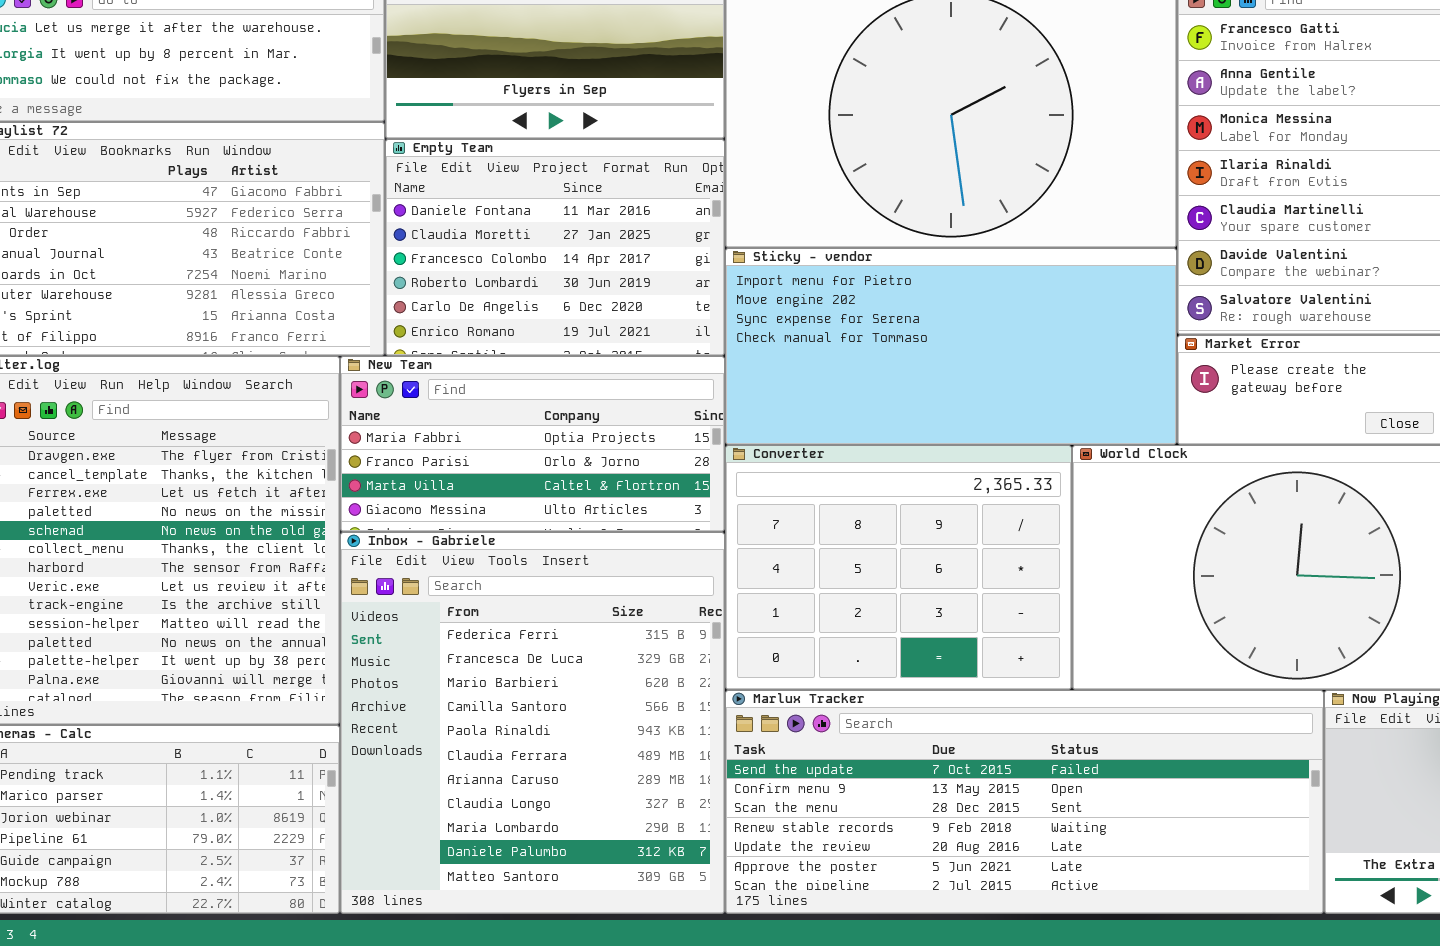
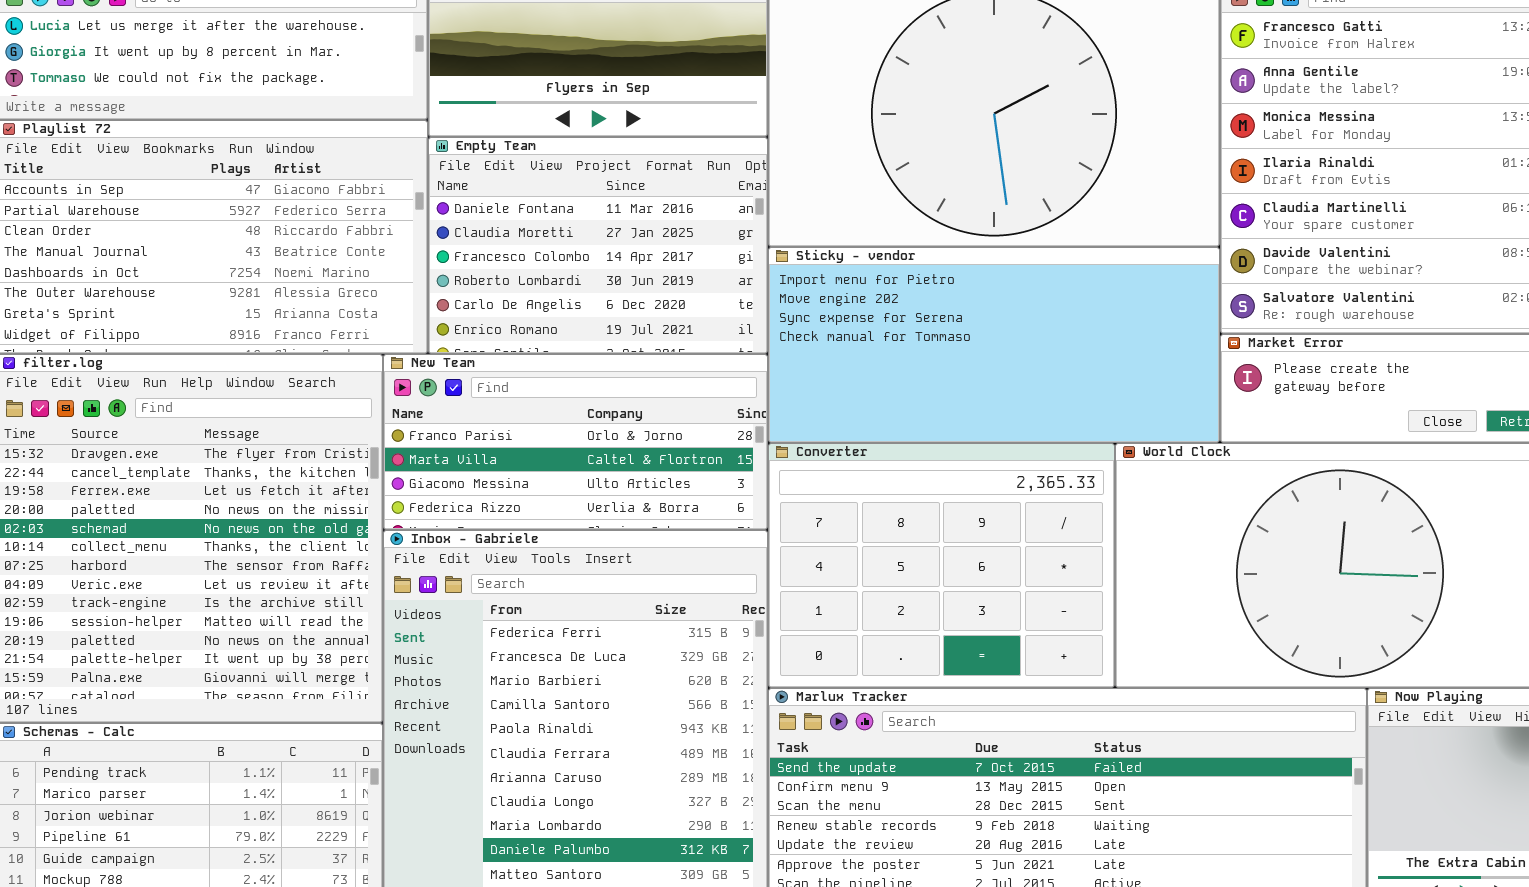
New Team: [340,356,725,532] -> [383,354,768,530], scrolled down 1 row

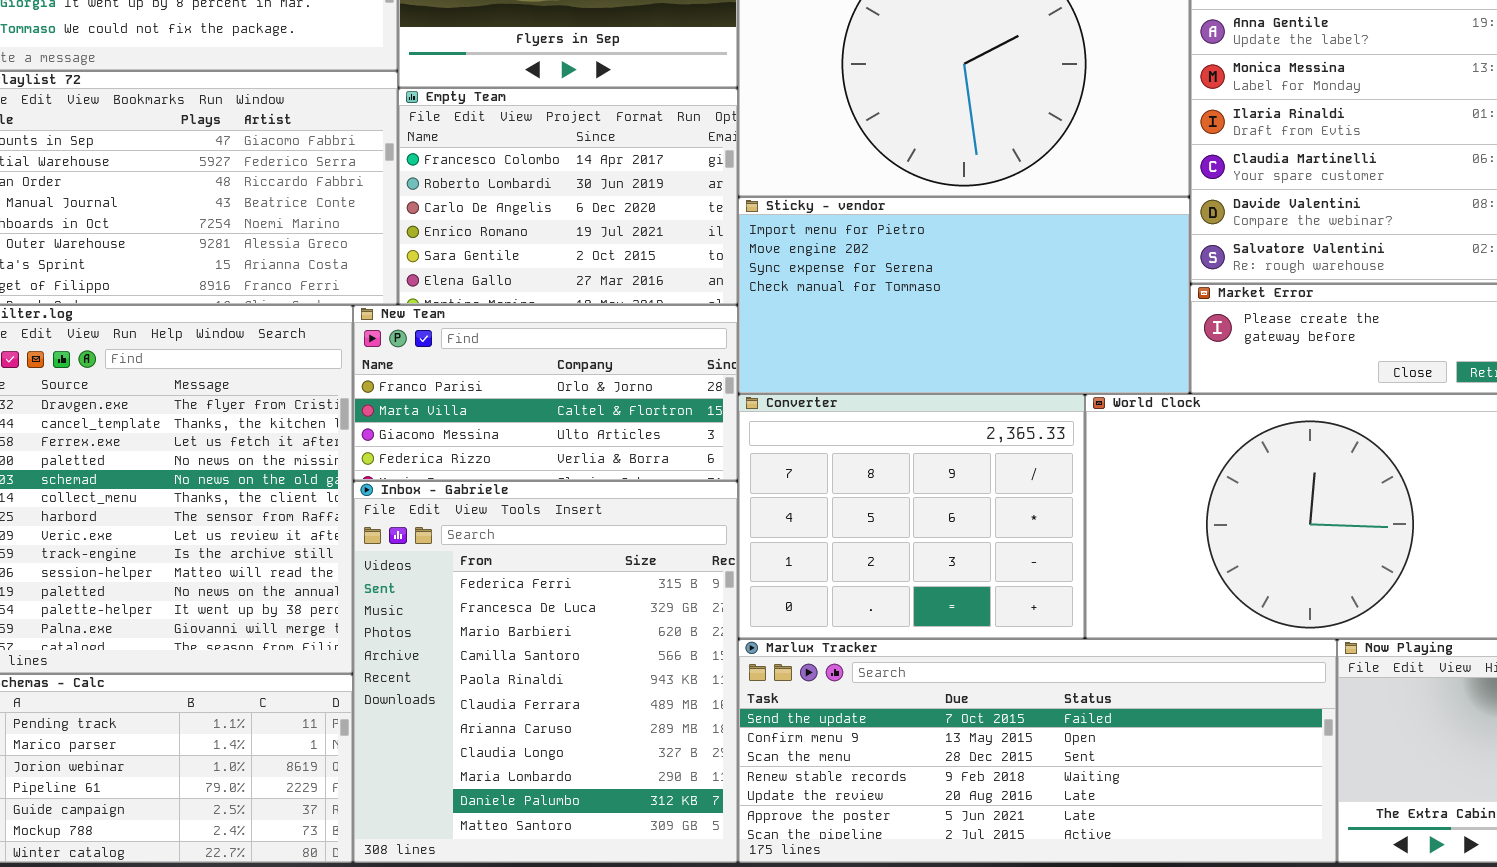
Empty Team: [428,137,768,354] -> [398,88,738,305], scrolled down 2 rows

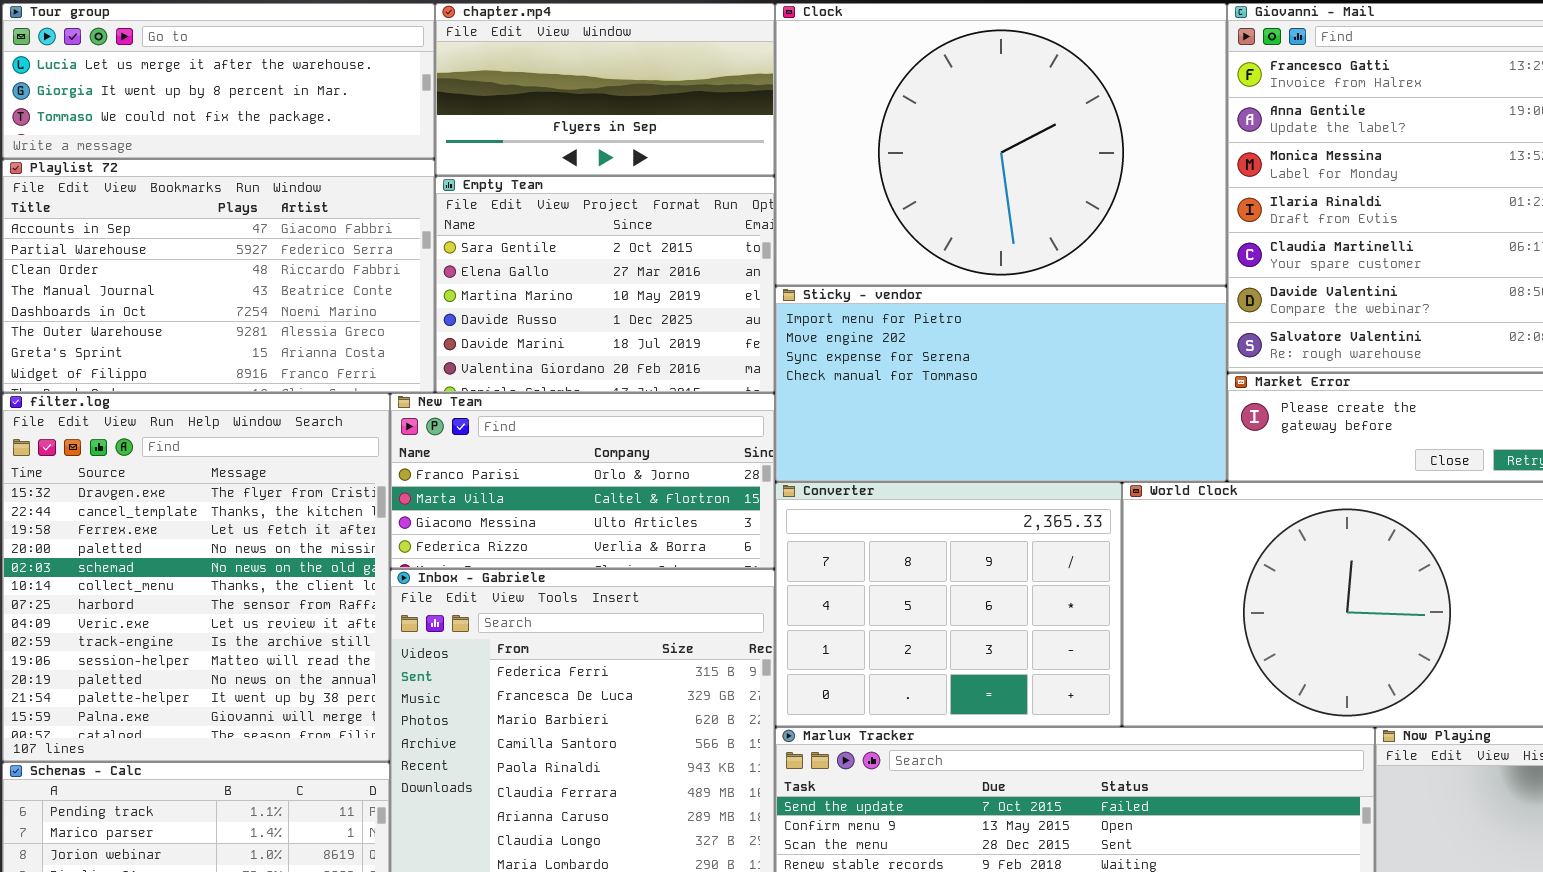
Empty Team: [398,88,738,305] -> [435,176,775,393], scrolled down 4 rows

